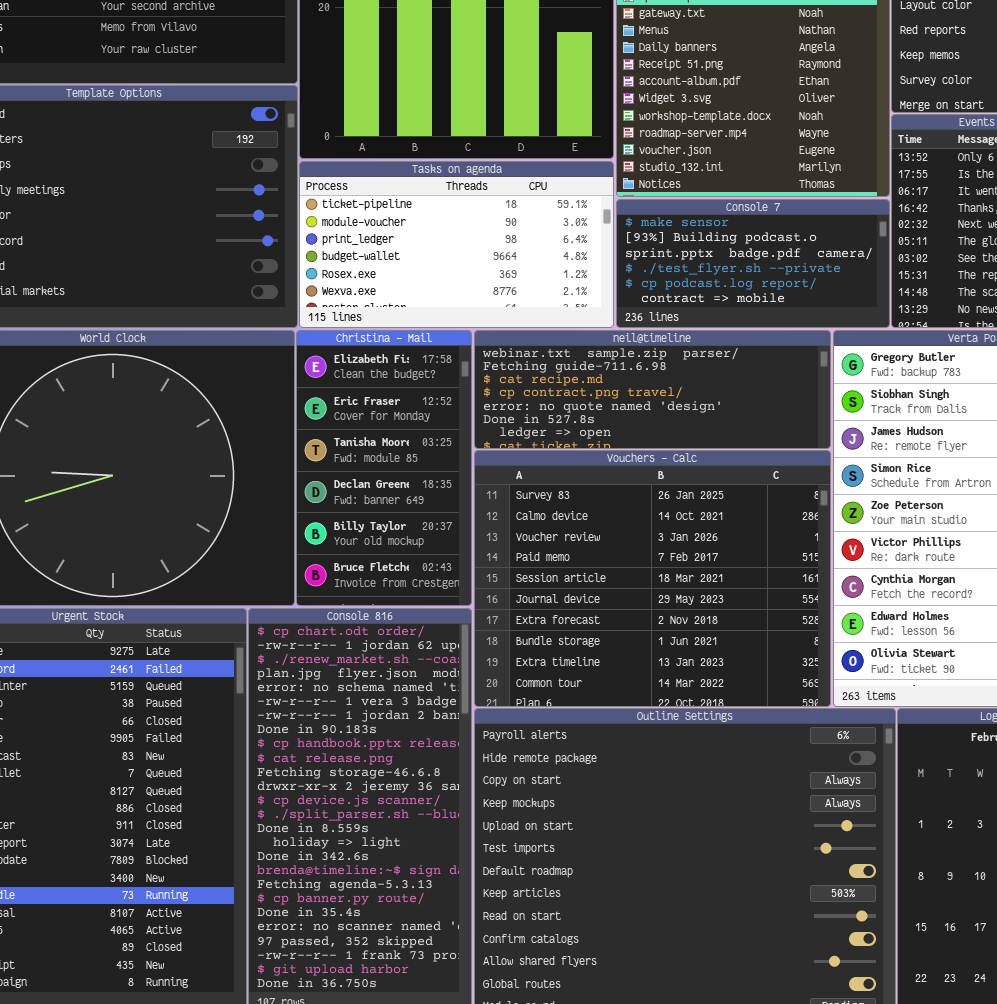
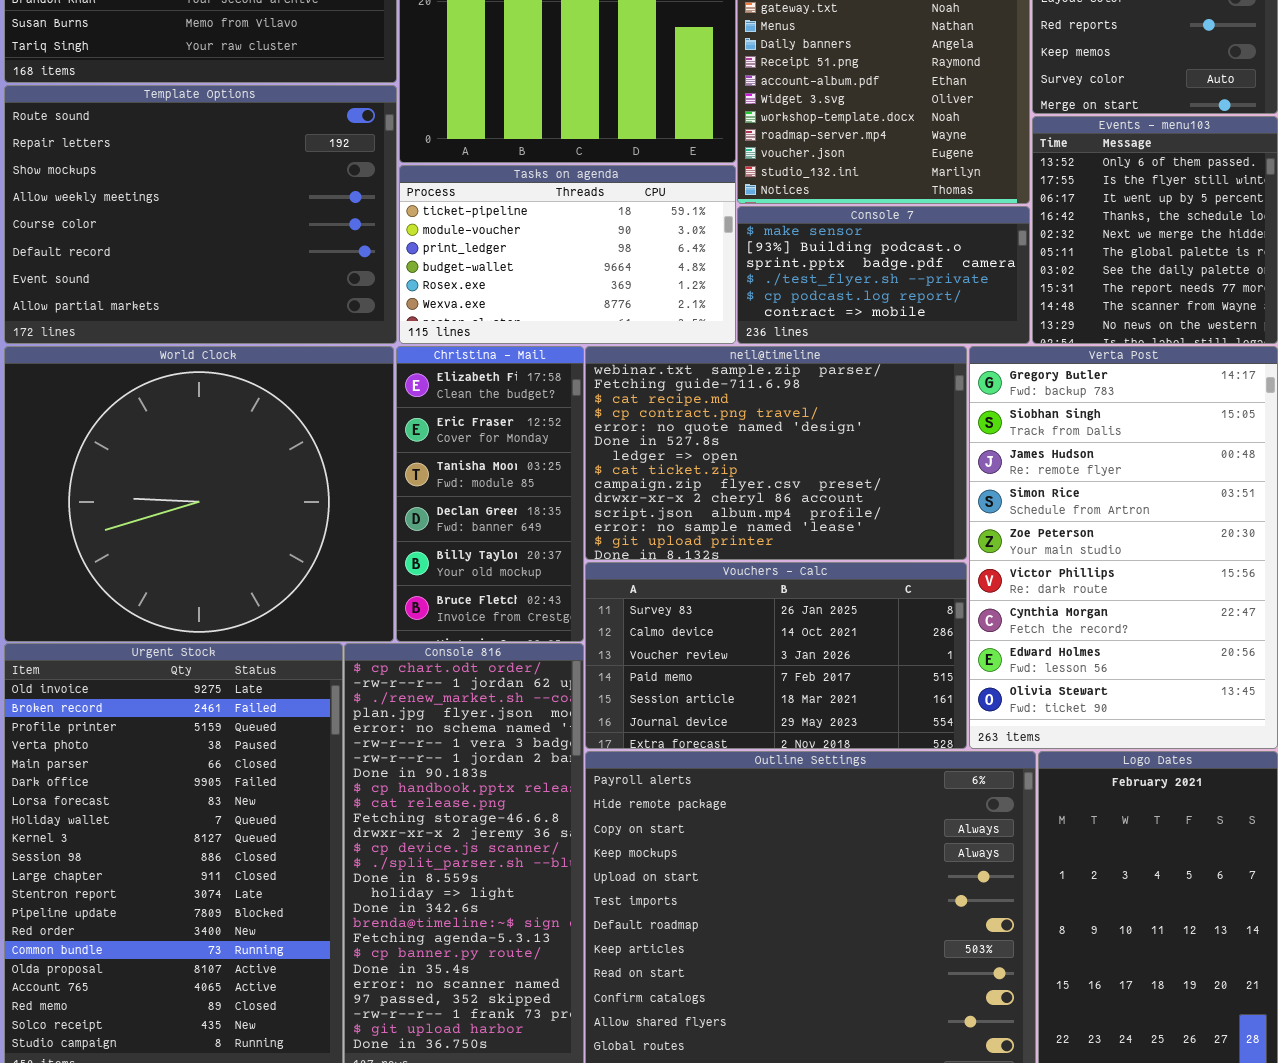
neil@timeline: [474,330,831,449] -> [585,346,967,560], resized
Vouchers - Calc: [474,450,831,707] -> [585,562,967,749], resized

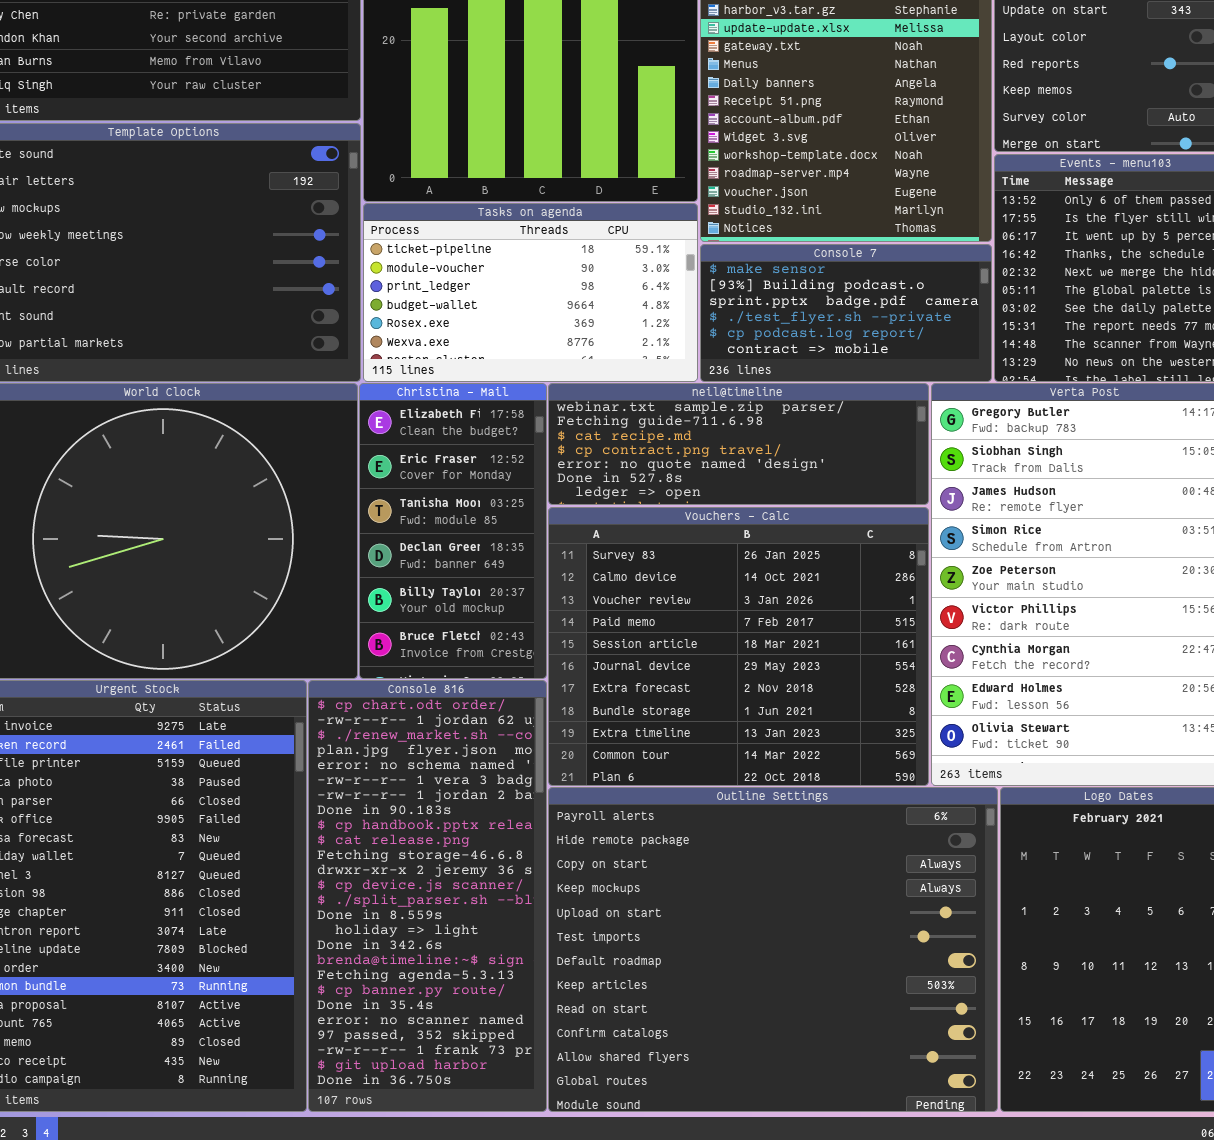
neil@timeline: [585,346,967,560] -> [548,383,929,505], resized
Vouchers - Calc: [585,562,967,749] -> [548,507,929,786], resized

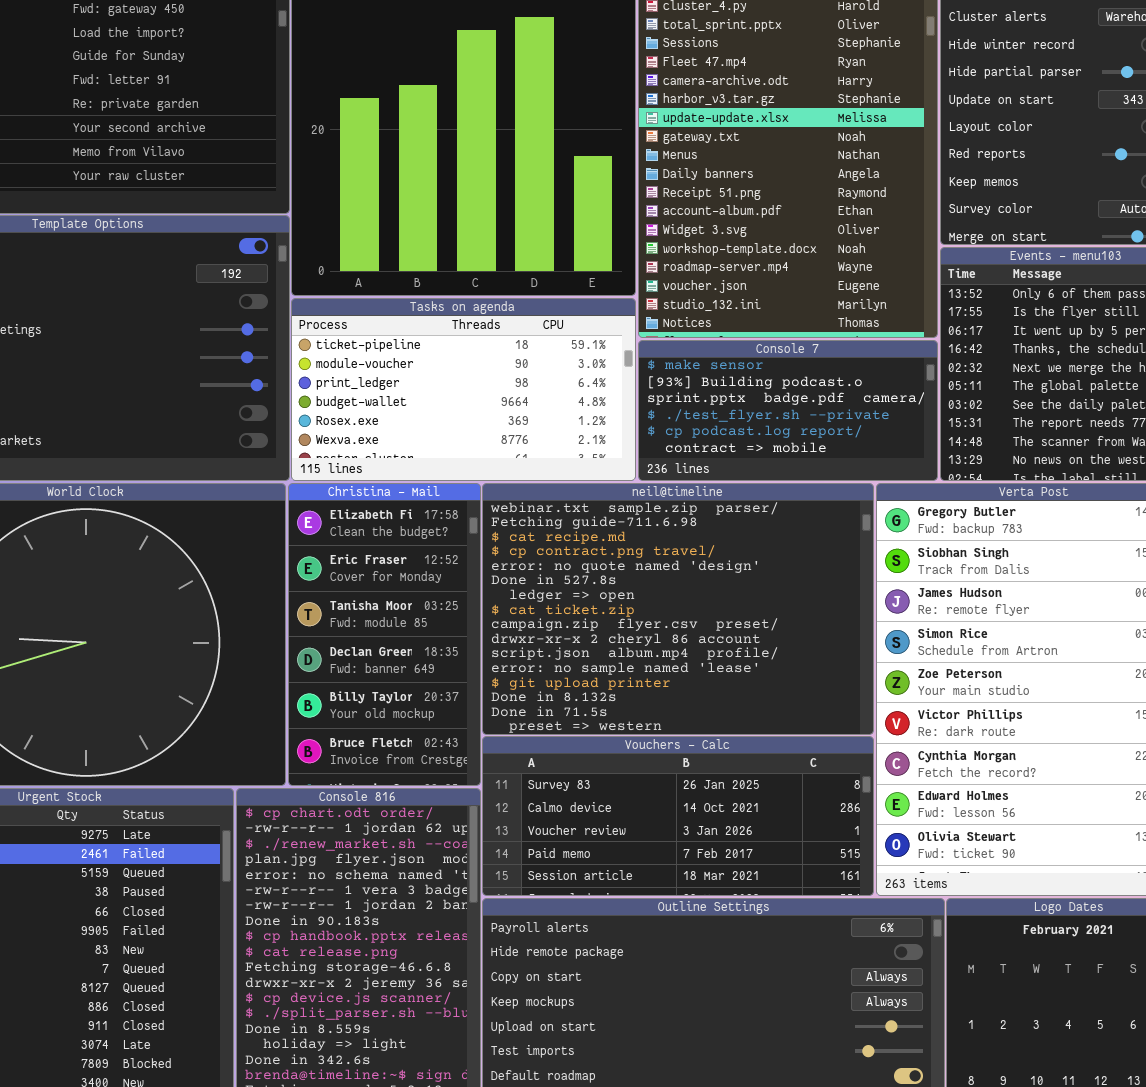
neil@timeline: [548,383,929,505] -> [482,483,874,735], resized
Vouchers - Calc: [548,507,929,786] -> [482,736,874,896], resized

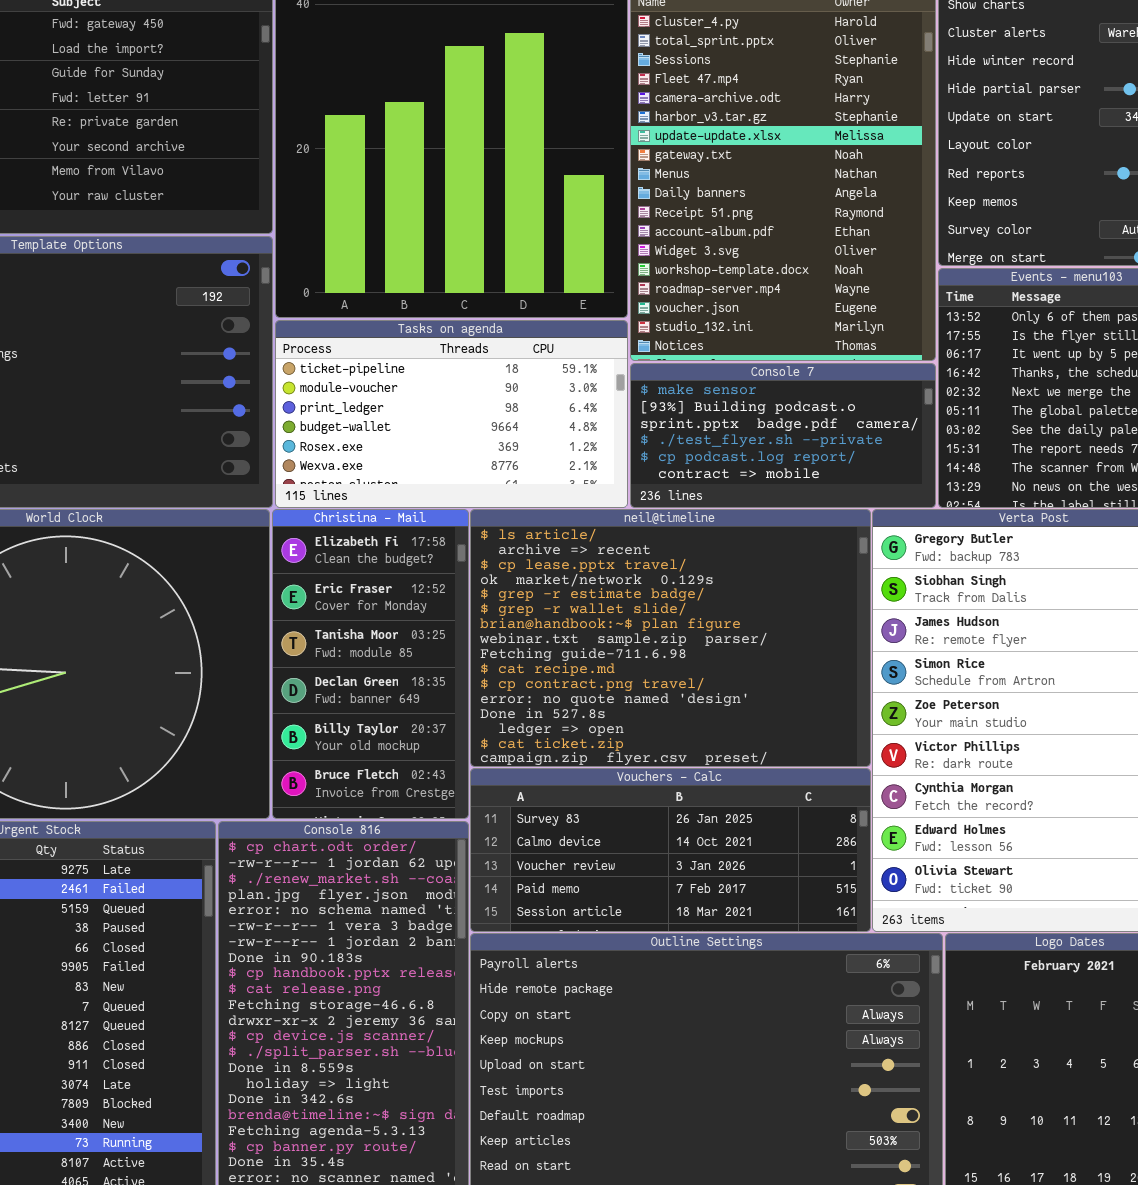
neil@timeline: [482,483,874,735] -> [470,509,871,767], scrolled up 7 rows

